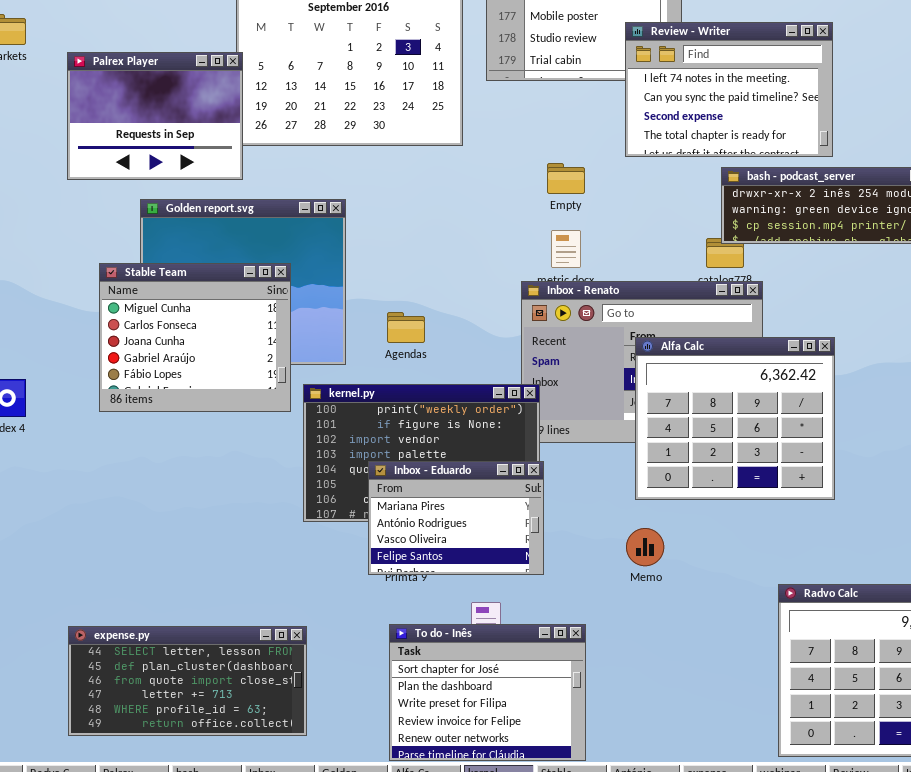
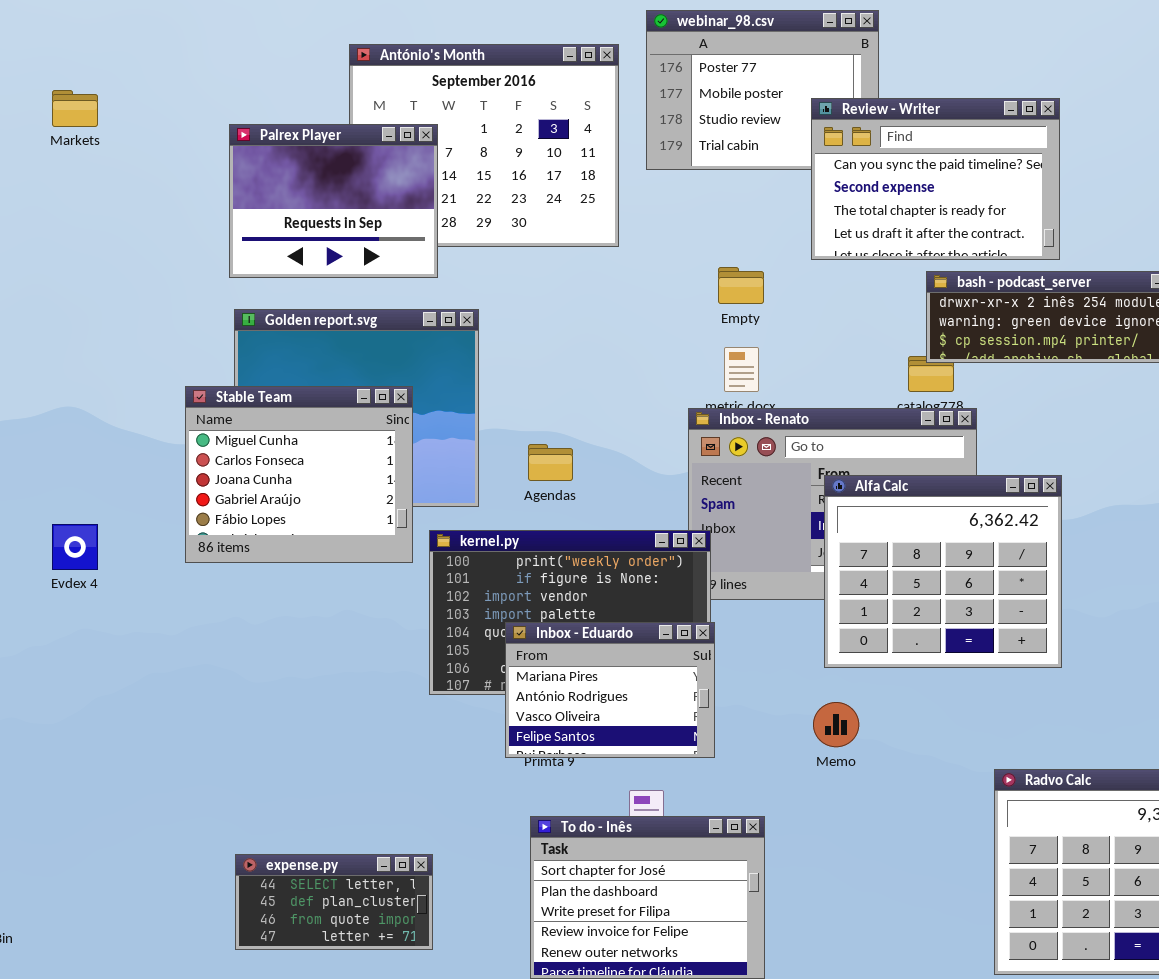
Review - Writer: [625,22,833,157] -> [811,98,1060,260], scrolled down 1 row
Palrex Player: [67,52,243,180] -> [229,124,438,278], moved
expense.py: [68,626,307,736] -> [235,854,433,950], resized

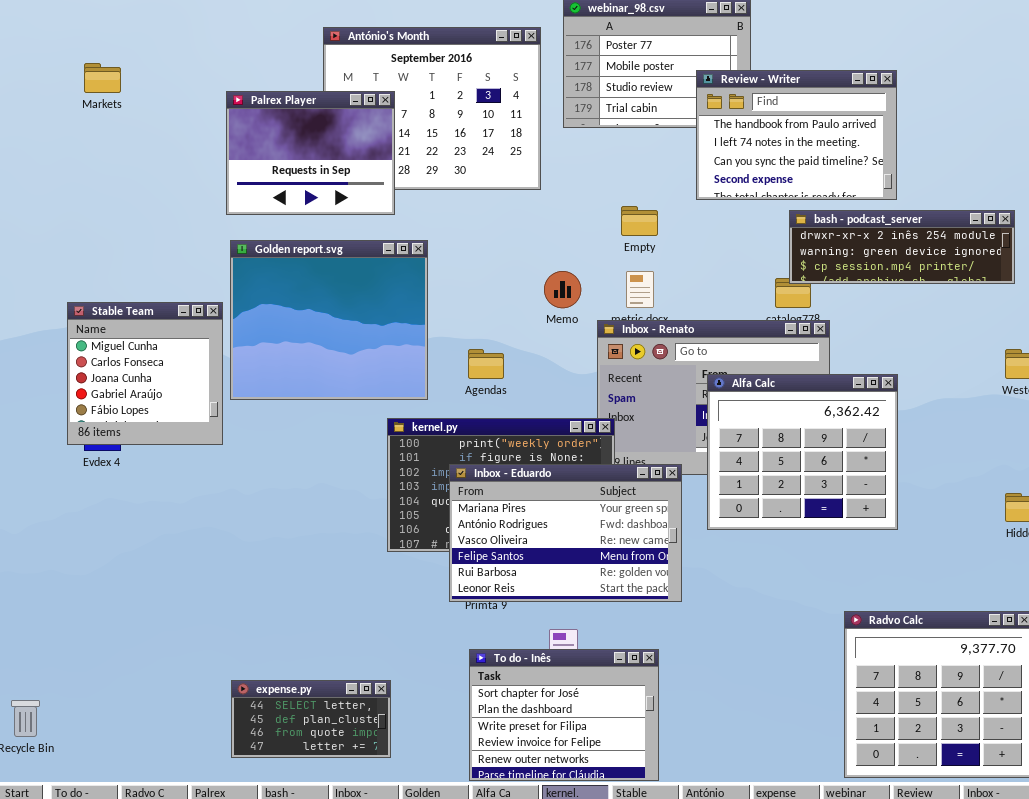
Review - Writer: [811,98,1060,260] -> [696,70,897,200], scrolled up 2 rows
Stable Team: [185,386,413,563] -> [67,302,223,445], moved, resized
Inbox - Eduardo: [505,622,715,758] -> [449,464,682,602], resized
Memo: [813,702,859,747] -> [544,271,581,308], moved

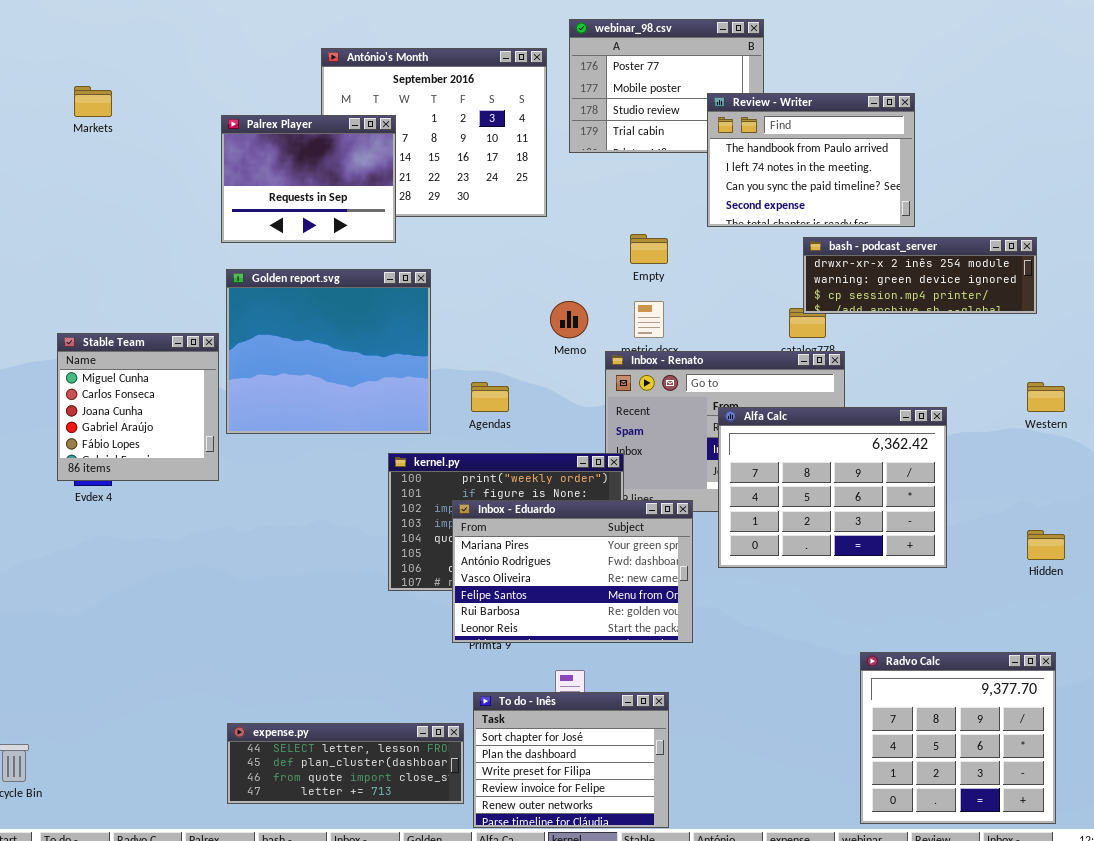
Alfa Calc: [707,374,898,530] -> [718,407,947,568], resized
expense.py: [231,680,391,758] -> [227,723,464,804], resized

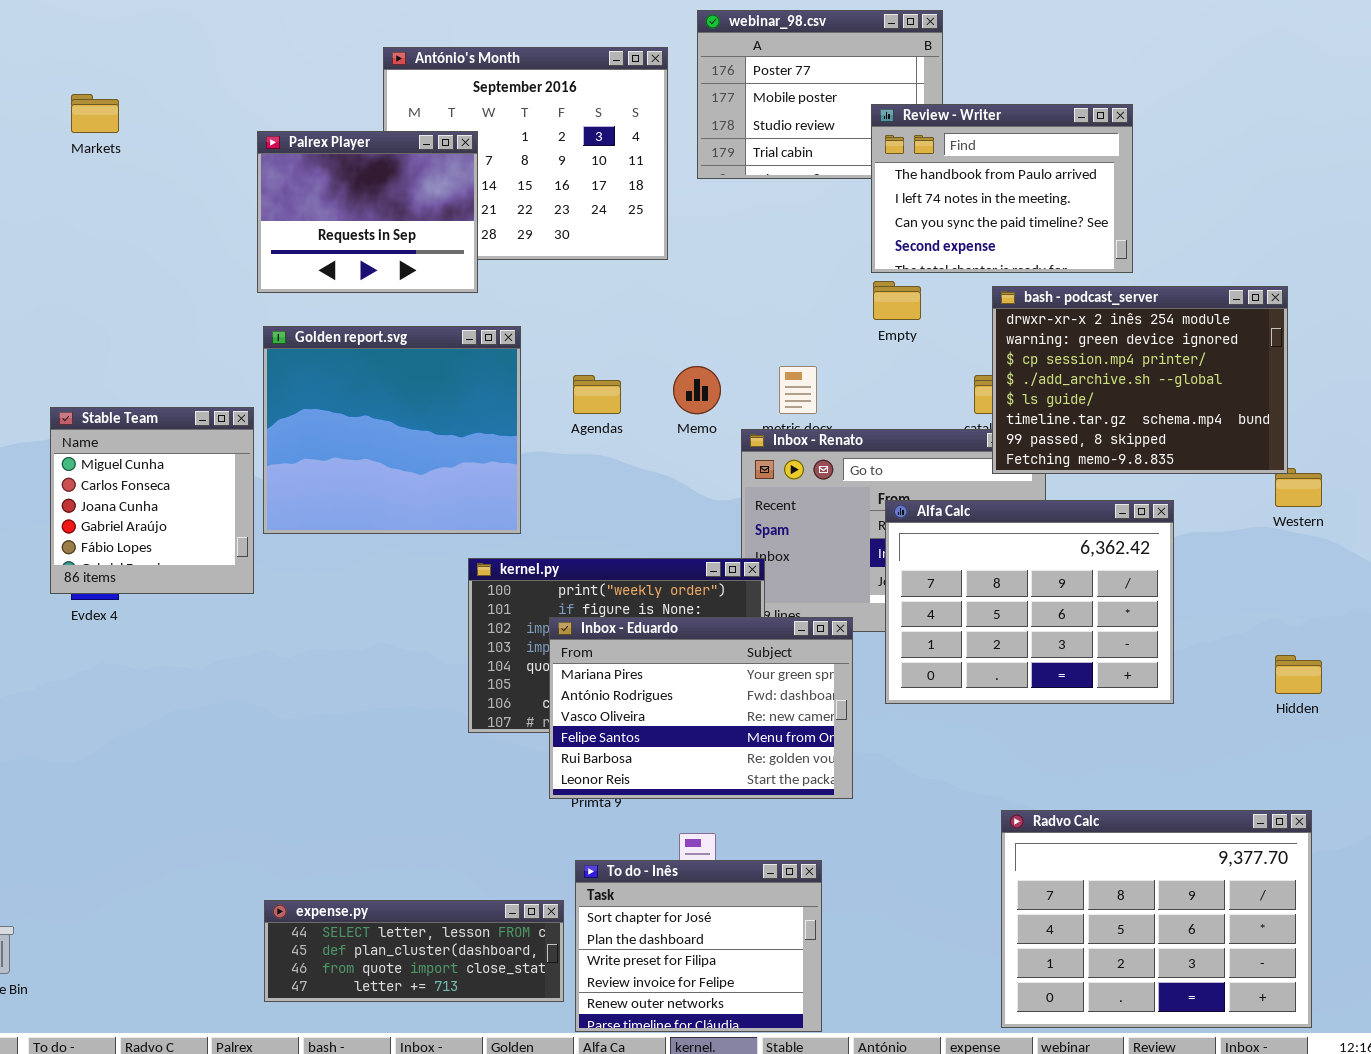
Empty: [630,234,668,264] -> [873,281,921,320], moved
bash - podcast_server: [803,237,1037,314] -> [992,286,1288,474], resized
Agendas: [471,382,509,412] -> [573,375,621,414], moved
Radvo Calc: [860,652,1056,824] -> [1001,810,1312,1028], resized

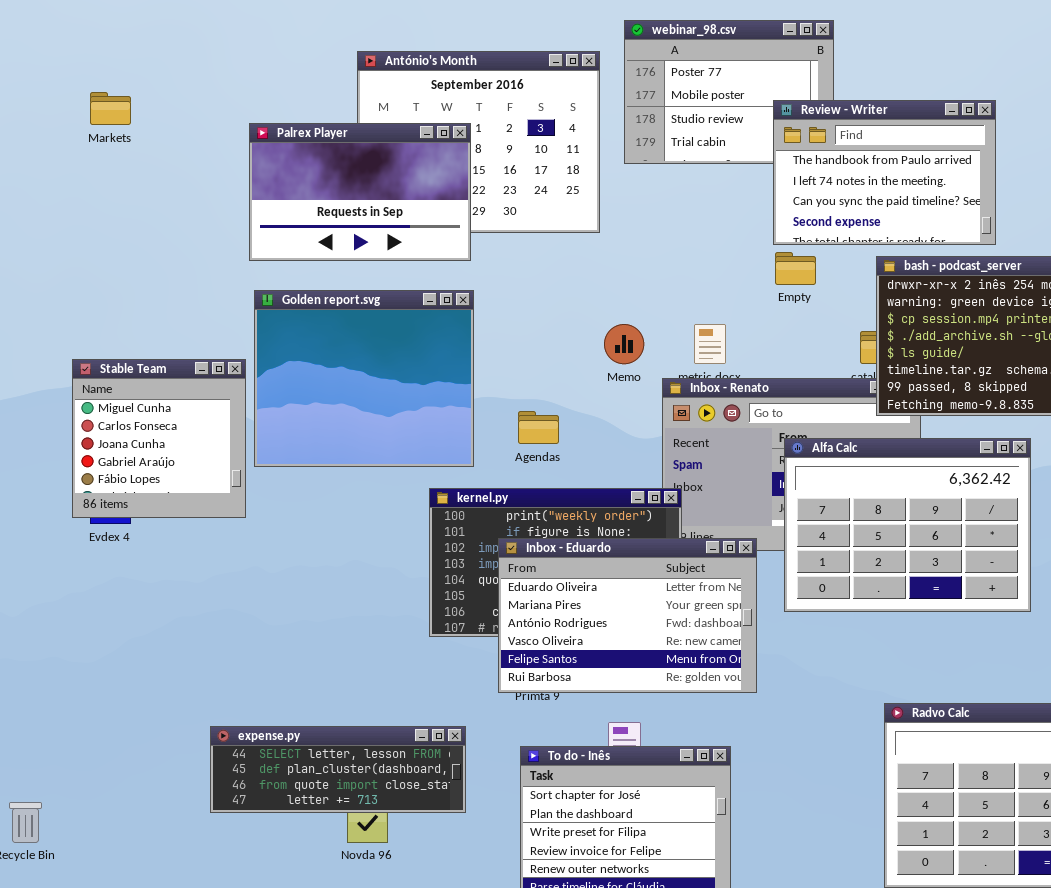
Palrex Player: [257,131,478,293] -> [249,123,471,261], resized
Agendas: [573,375,621,414] -> [518,411,559,444], moved
Inbox - Eduardo: [549,617,853,799] -> [498,538,757,693], scrolled up 1 row
expense.py: [264,900,564,1002] -> [210,726,466,813], moved

